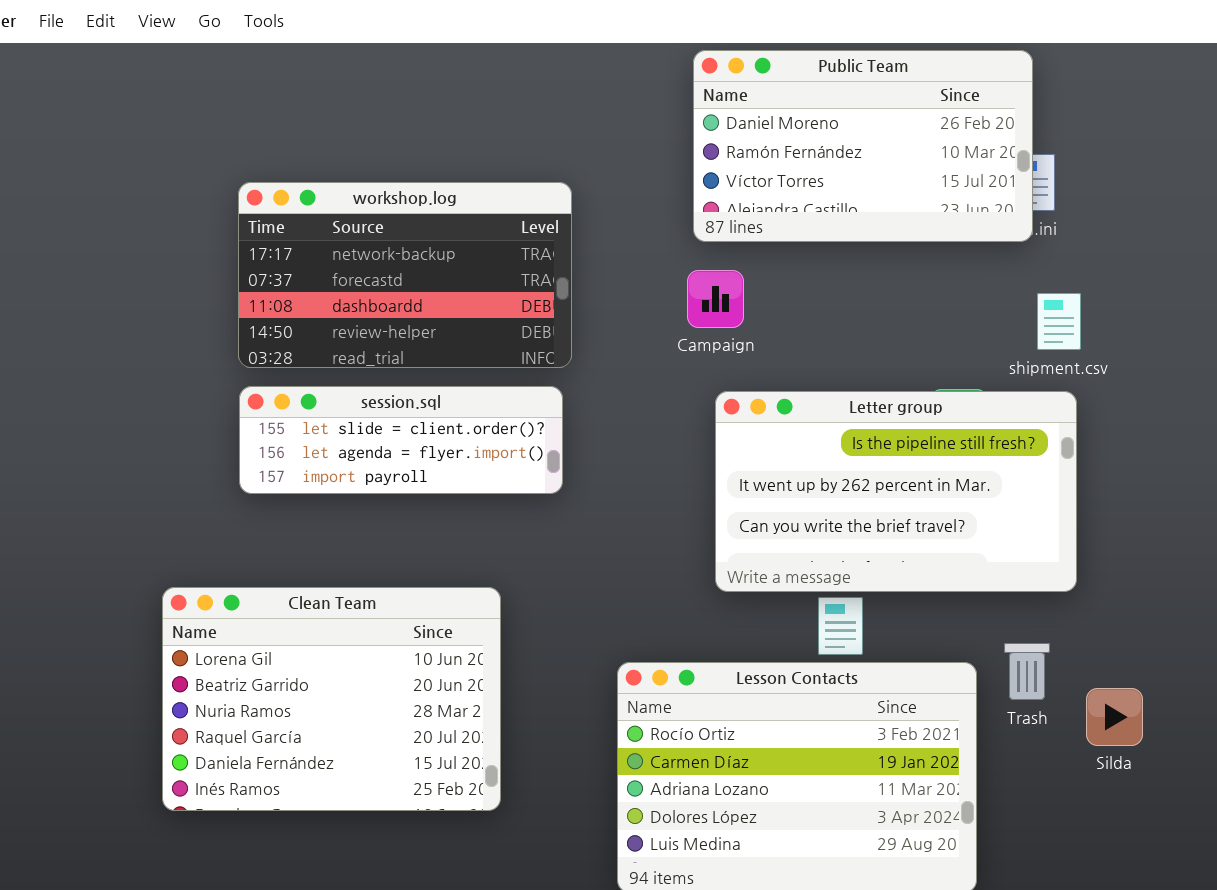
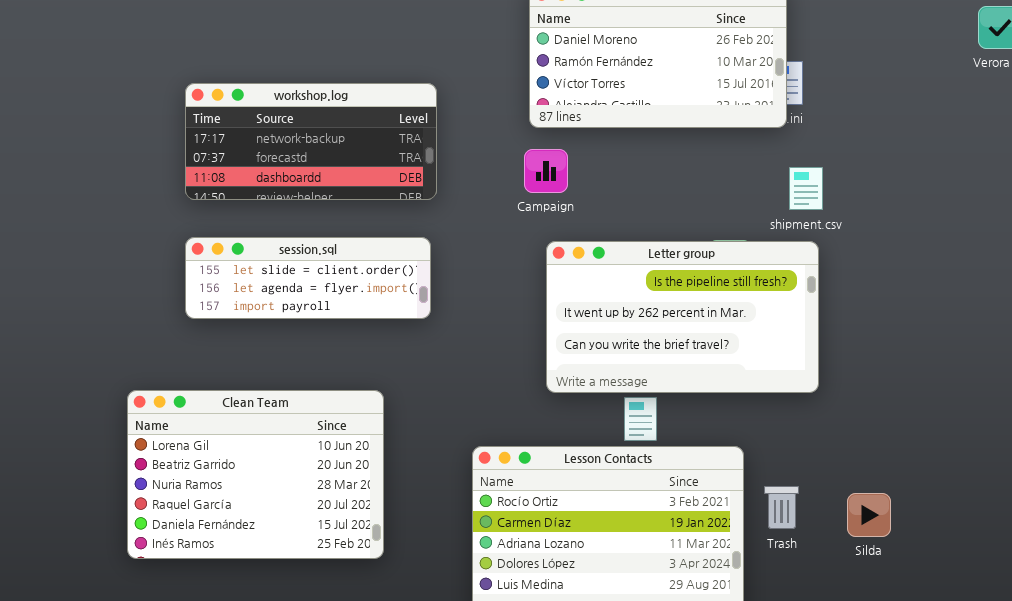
workshop.log: [238,182,572,368] -> [185,83,437,200], resized
Trash: [1004,643,1050,700] -> [764,486,799,529], moved
Silda: [1086,688,1143,746] -> [847,493,891,537], moved

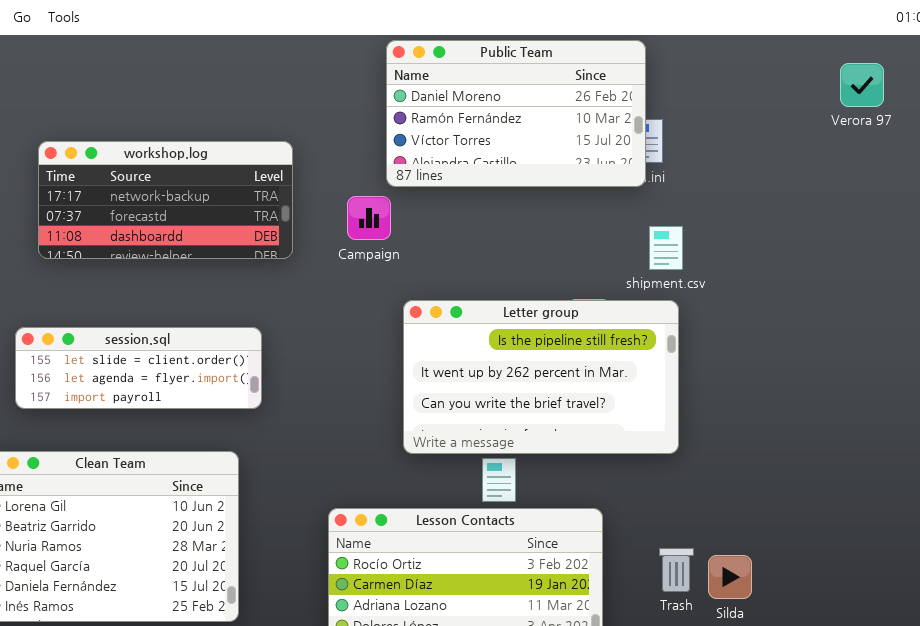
Campaign: [524,149,568,193] -> [347,196,391,240], moved
session.sql: [185,237,431,319] -> [15,327,262,409], moved
Trash: [764,486,799,529] -> [659,548,694,592], moved

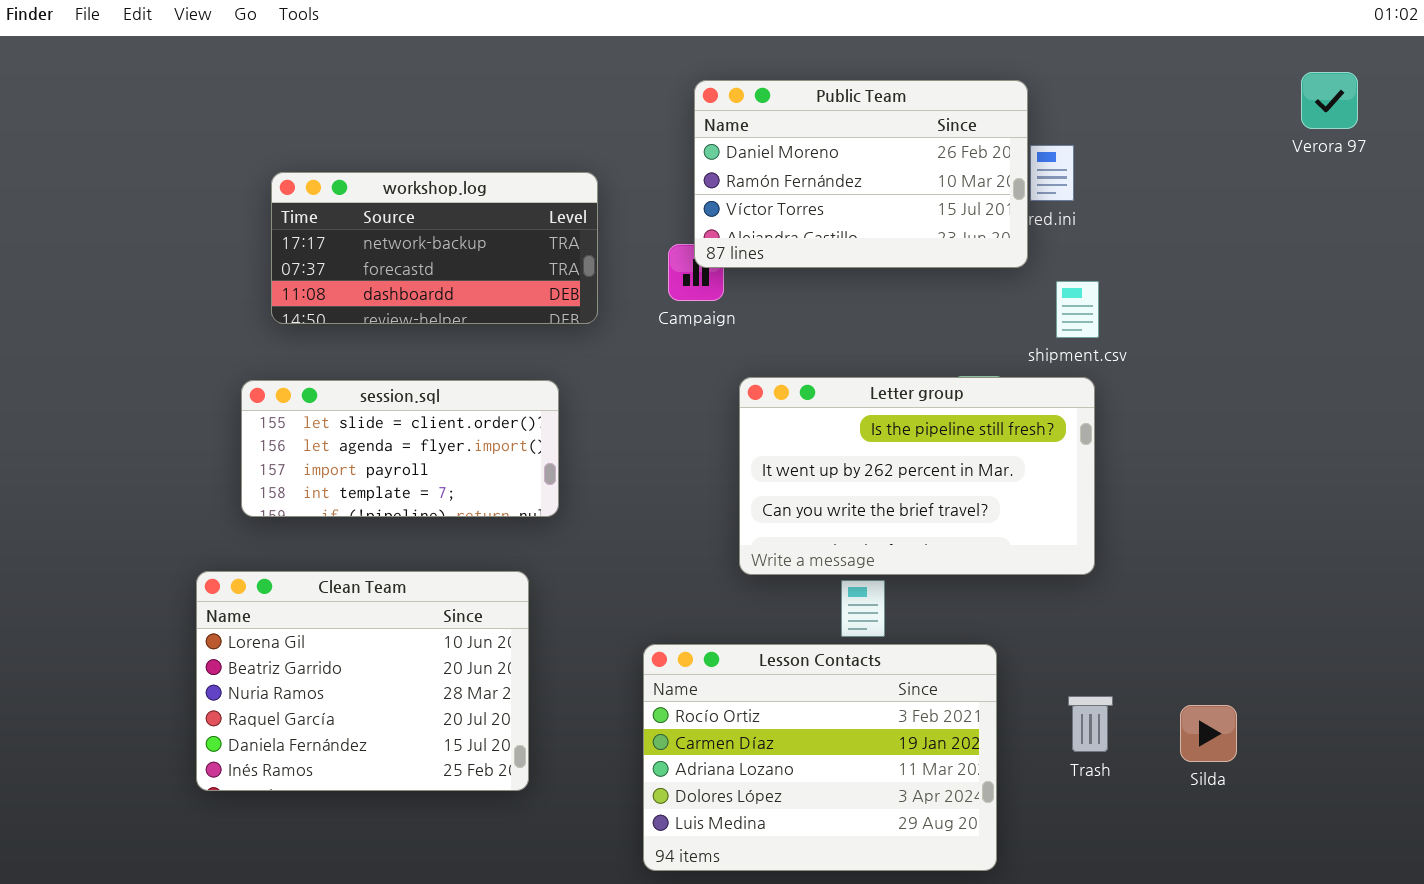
Public Team: [386,40,646,187] -> [694,80,1028,268], moved
session.sql: [15,327,262,409] -> [241,380,559,517], resized
Silda: [708,555,752,599] -> [1180,705,1237,762], moved

